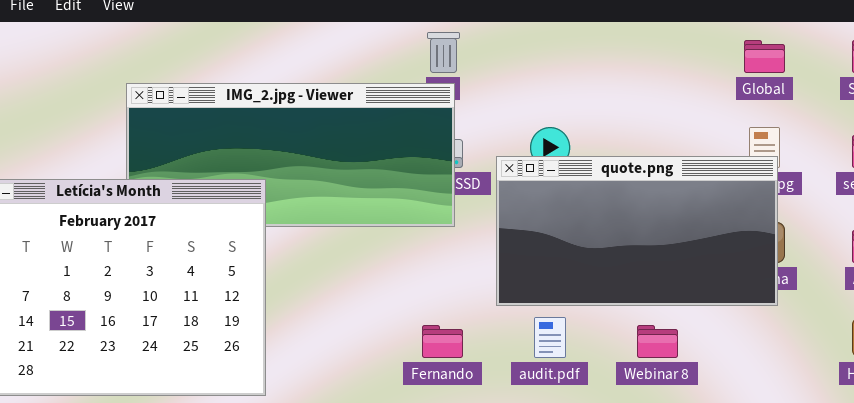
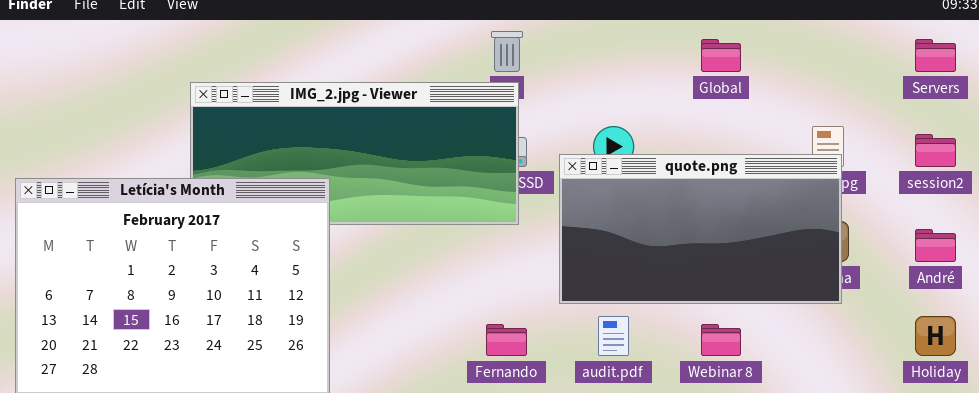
Global: [744,40,785,73] -> [701,39,741,72], moved

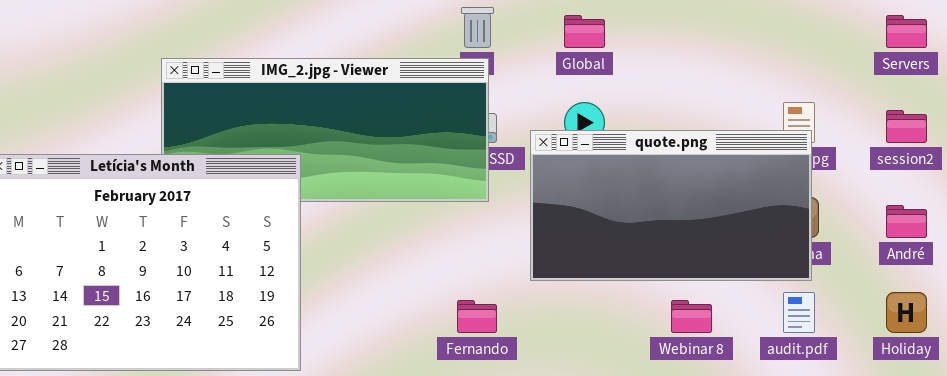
Global: [701,39,741,72] -> [564,15,605,48], moved
audit.pdf: [598,316,629,356] -> [783,292,815,333], moved

